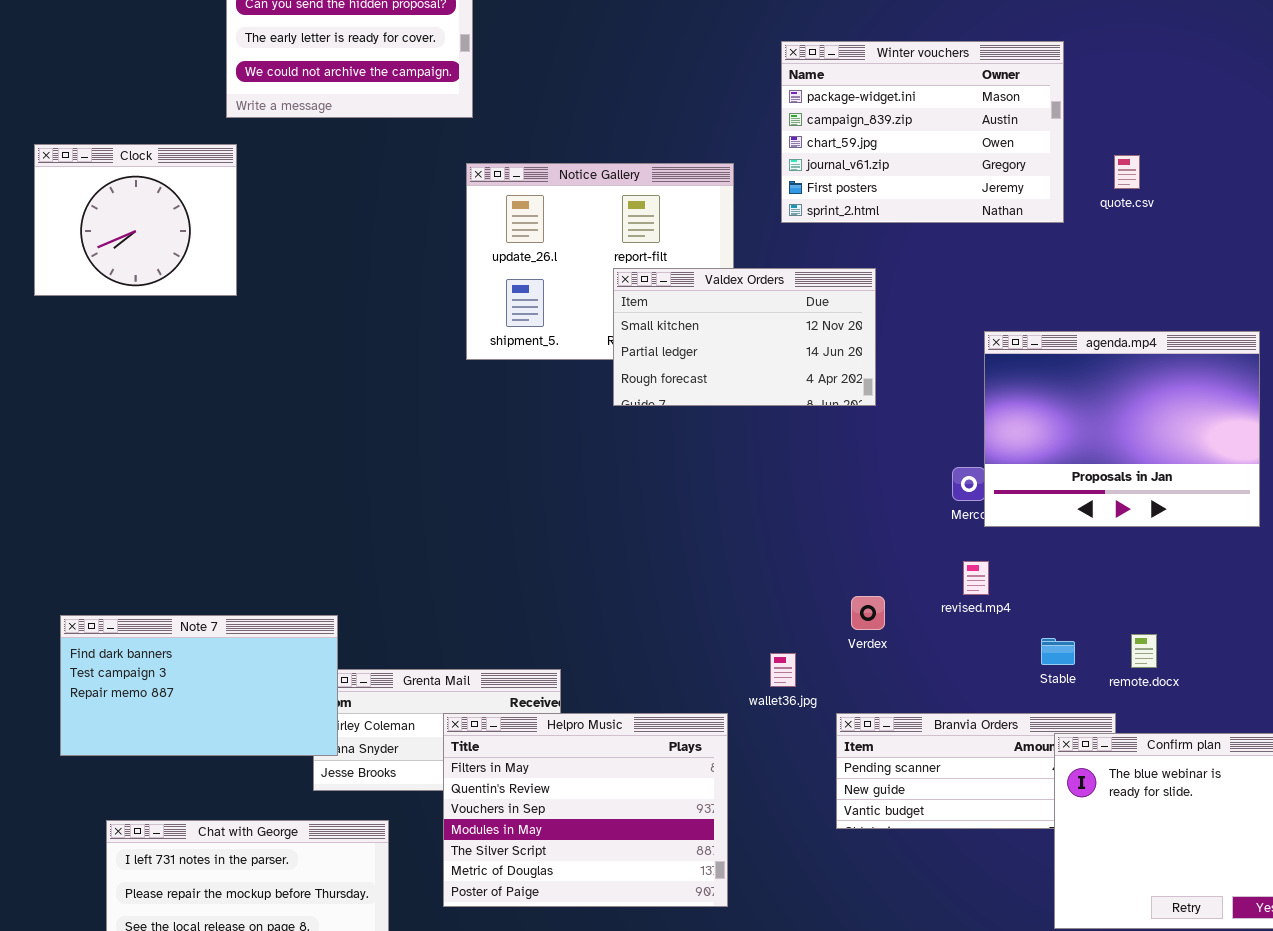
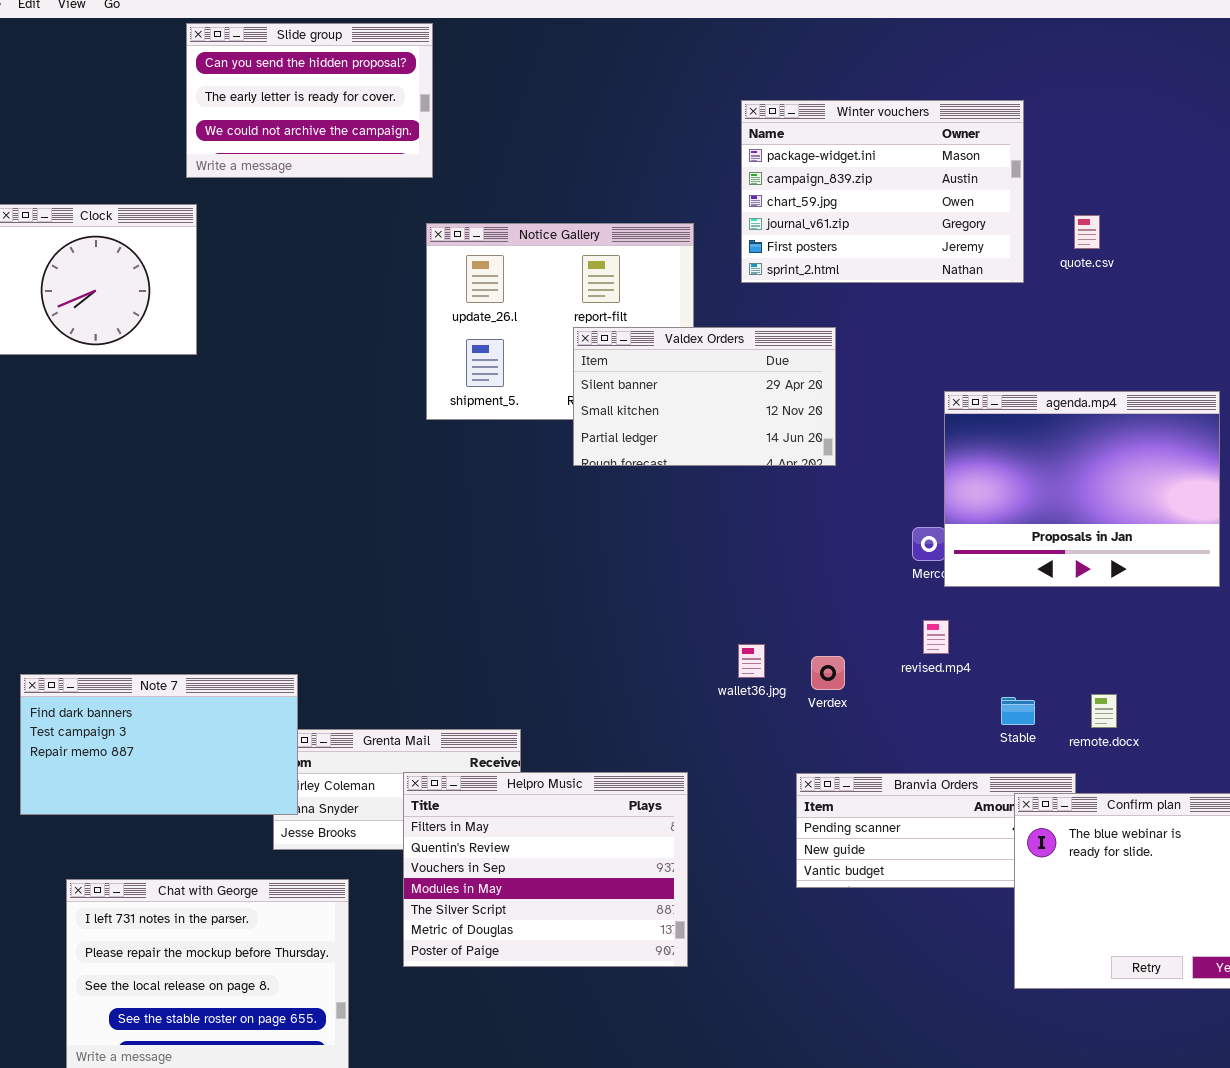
Valdex Orders: [613,268,876,406] -> [573,327,836,466], scrolled up 1 row
wallet36.jpg: [770,653,796,687] -> [738,644,765,678], moved

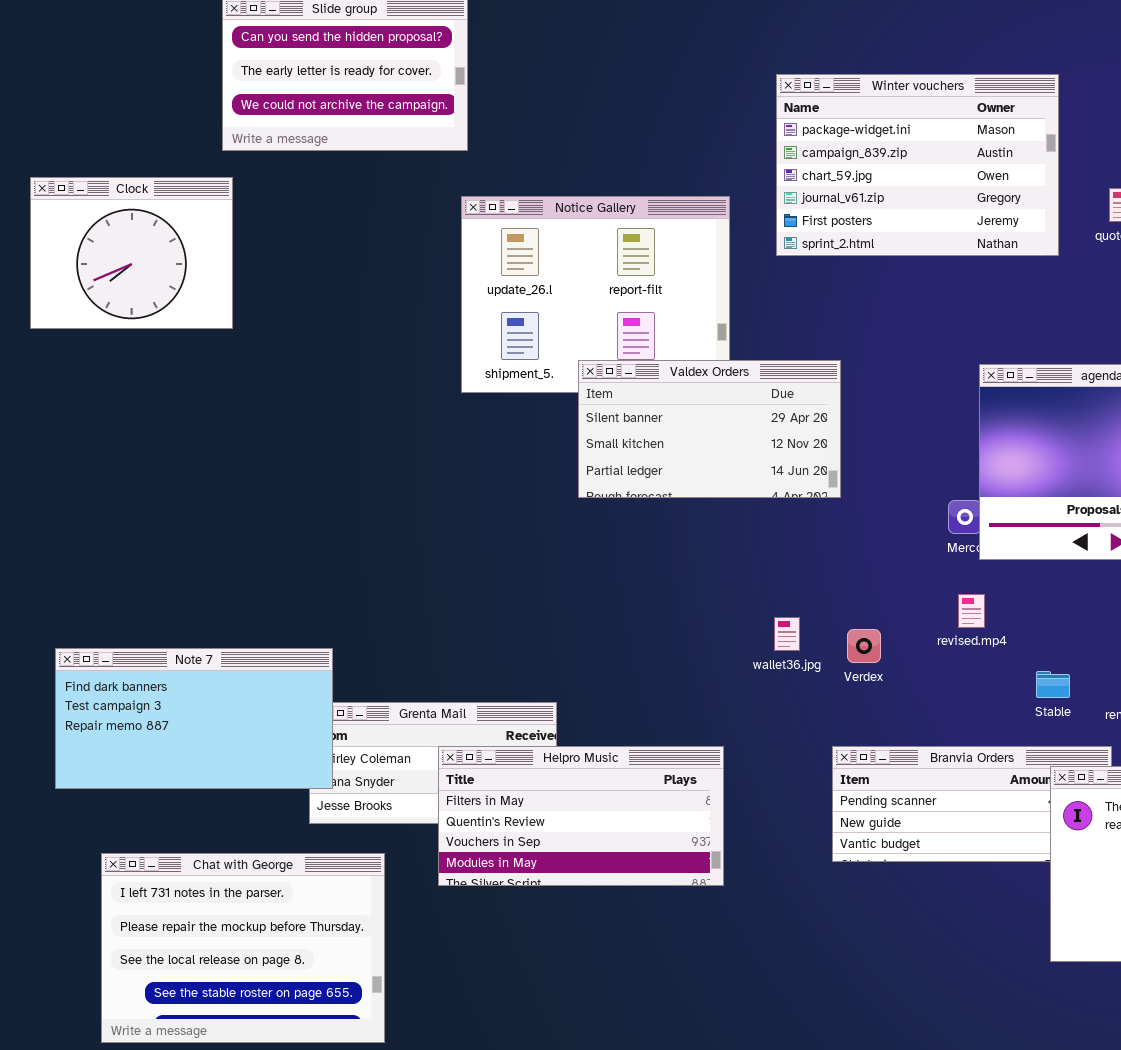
Valdex Orders: [573,327,836,466] -> [578,360,841,498], moved
Helpro Music: [403,772,688,967] -> [438,746,724,886], resized

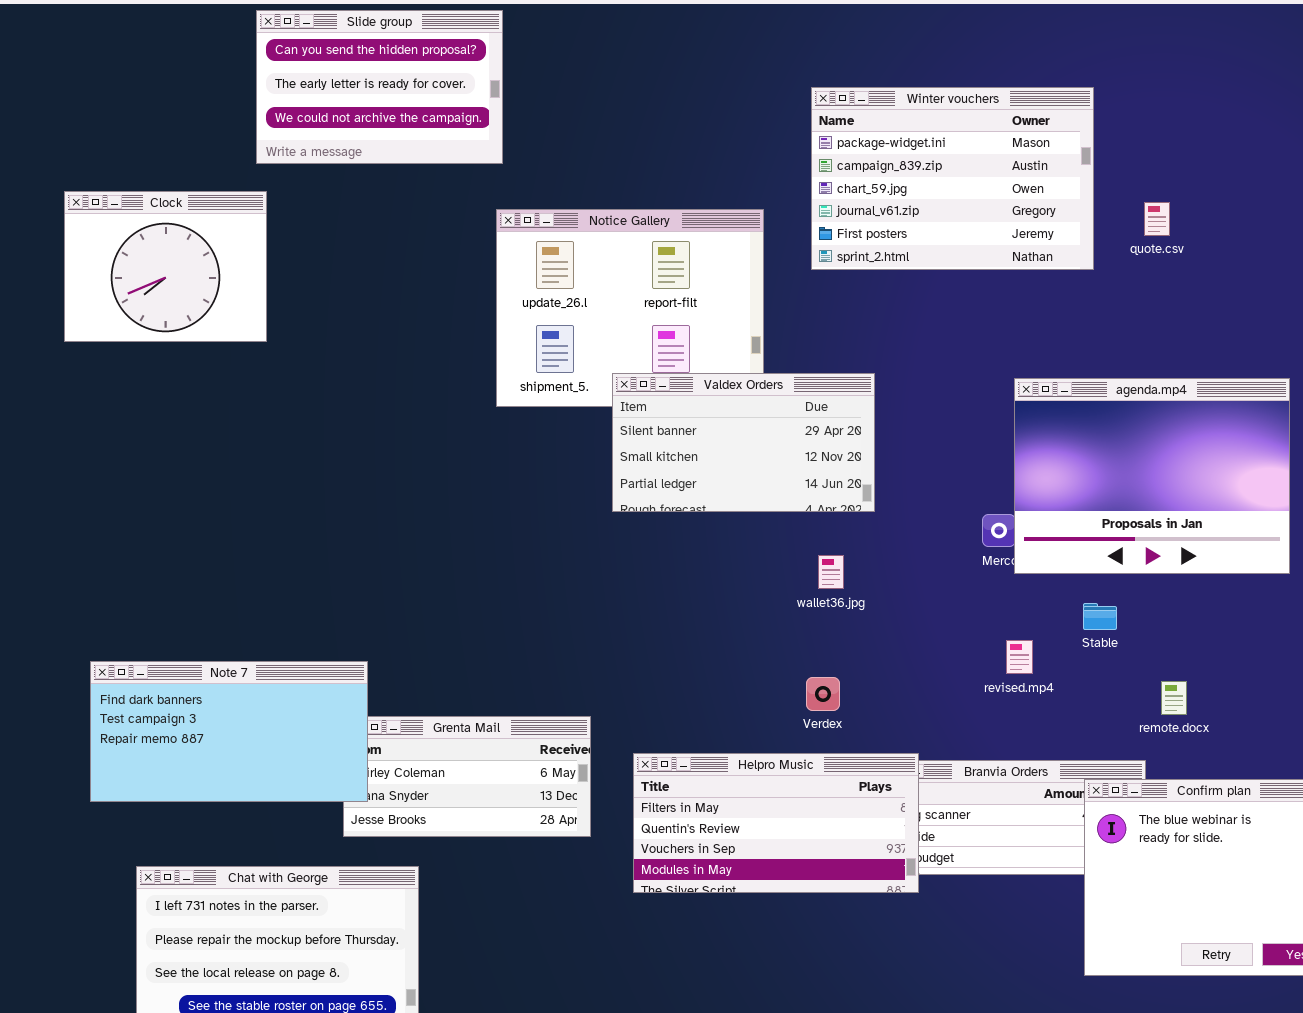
revised.mp4: [958,594,985,628] -> [1006,640,1033,674], moved
wallet36.jpg: [774,617,800,651] -> [818,555,844,589], moved
Verdex: [847,629,881,663] -> [806,677,840,711], moved
Stable: [1036,671,1070,698] -> [1083,603,1117,630], moved
Helpro Music: [438,746,724,886] -> [633,753,919,893], moved

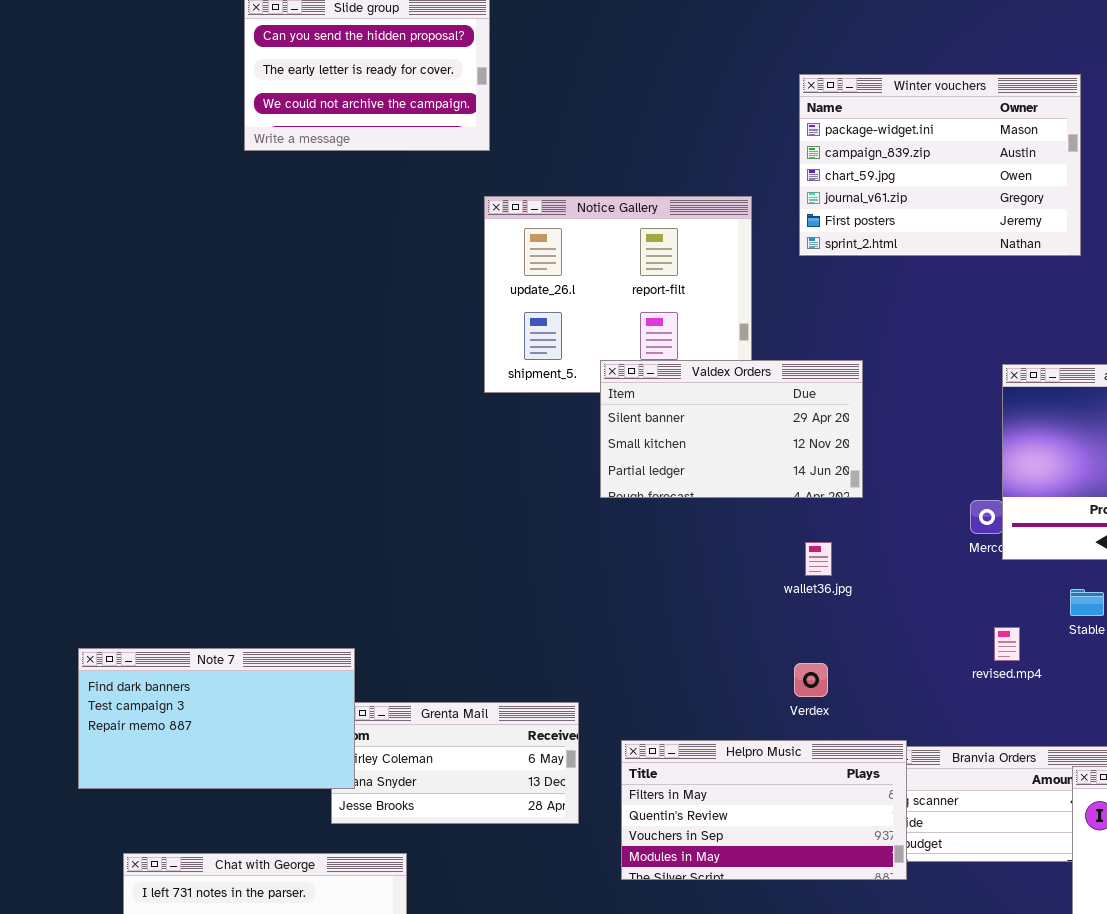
Clock: [64,191,267,342] -> none, closed

